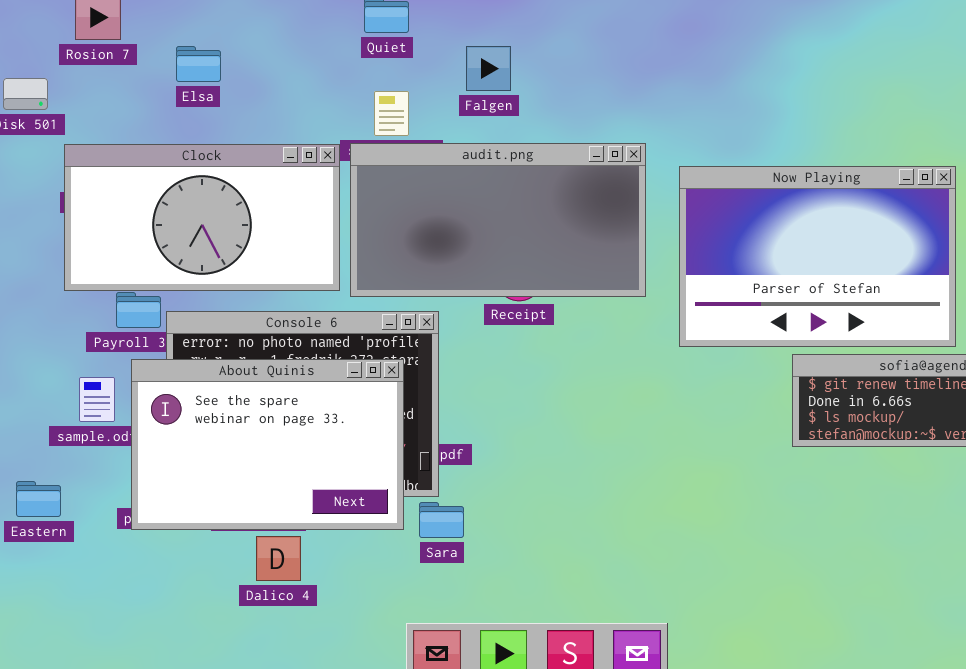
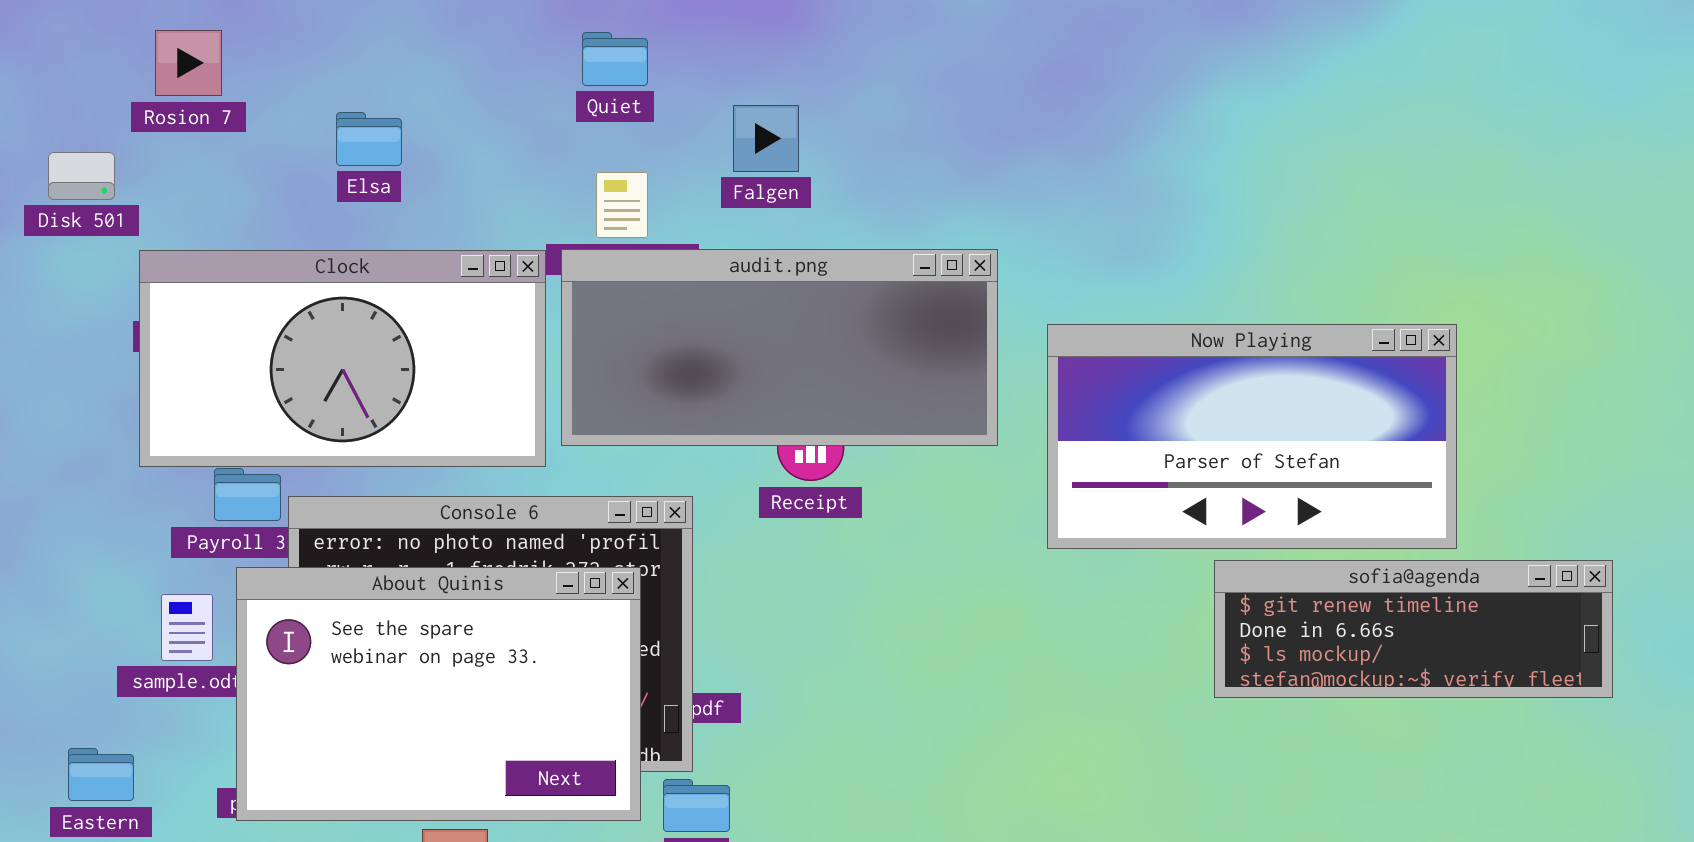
Elsa: [176,46,221,82] -> [336,112,402,166], moved
audit.png: [350,143,646,297] -> [561,249,998,446], resized
Now Playing: [679,166,956,347] -> [1047,324,1457,549], resized

